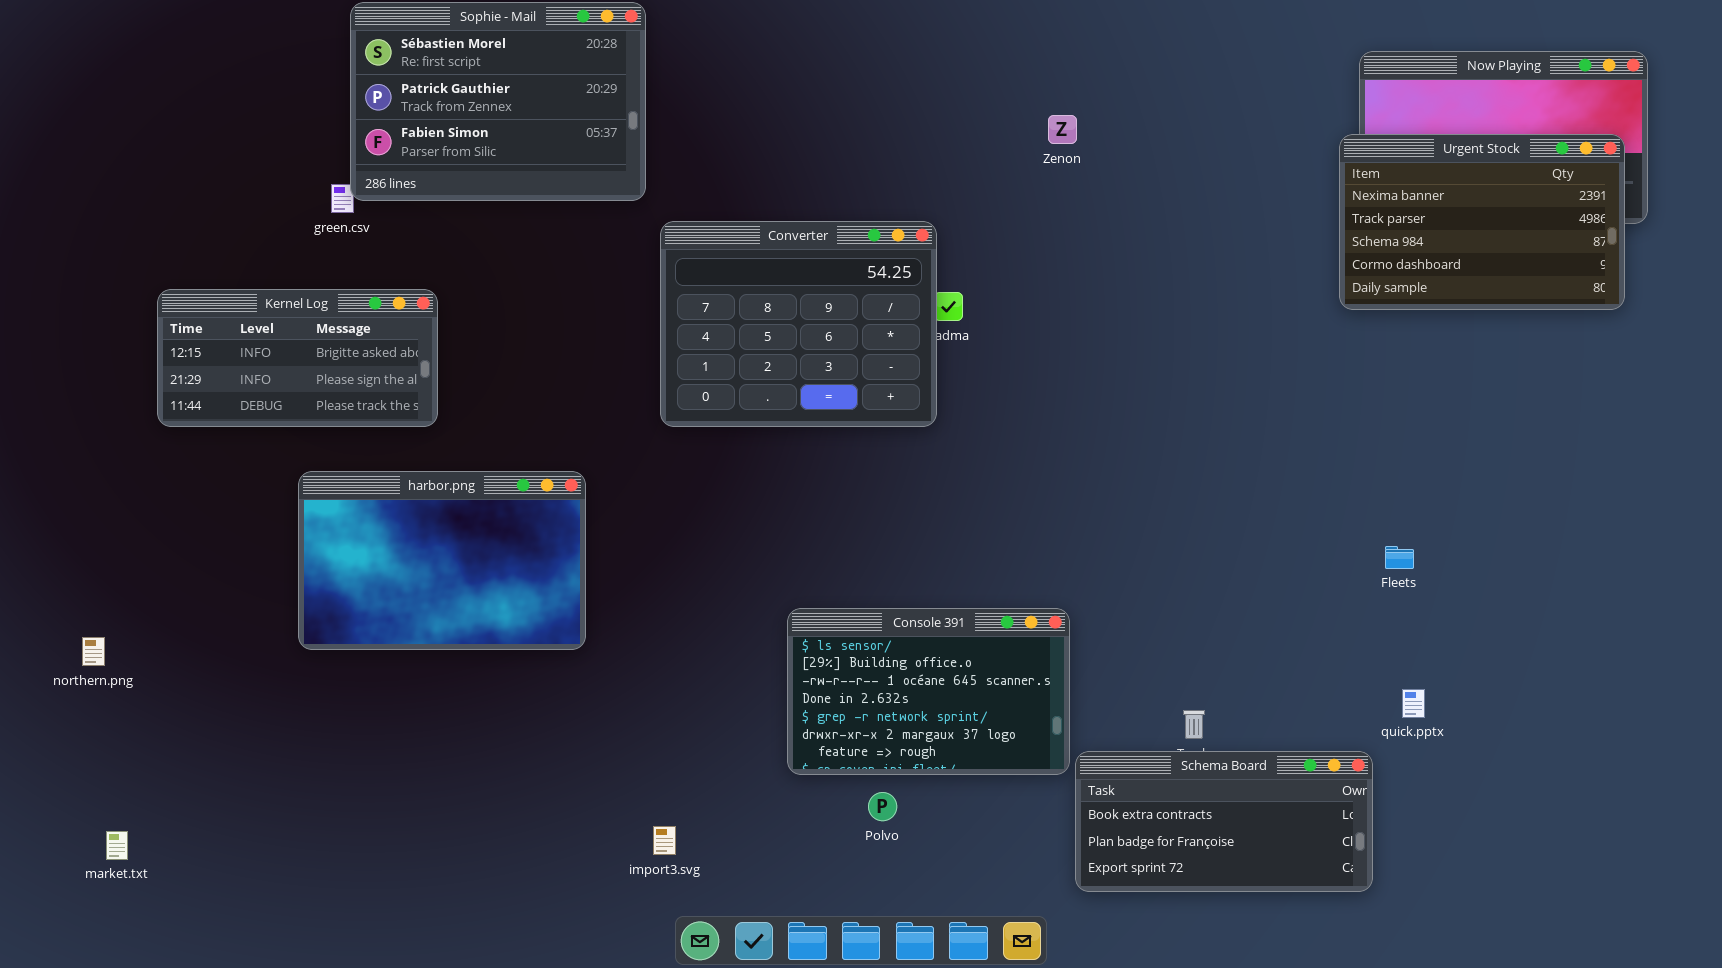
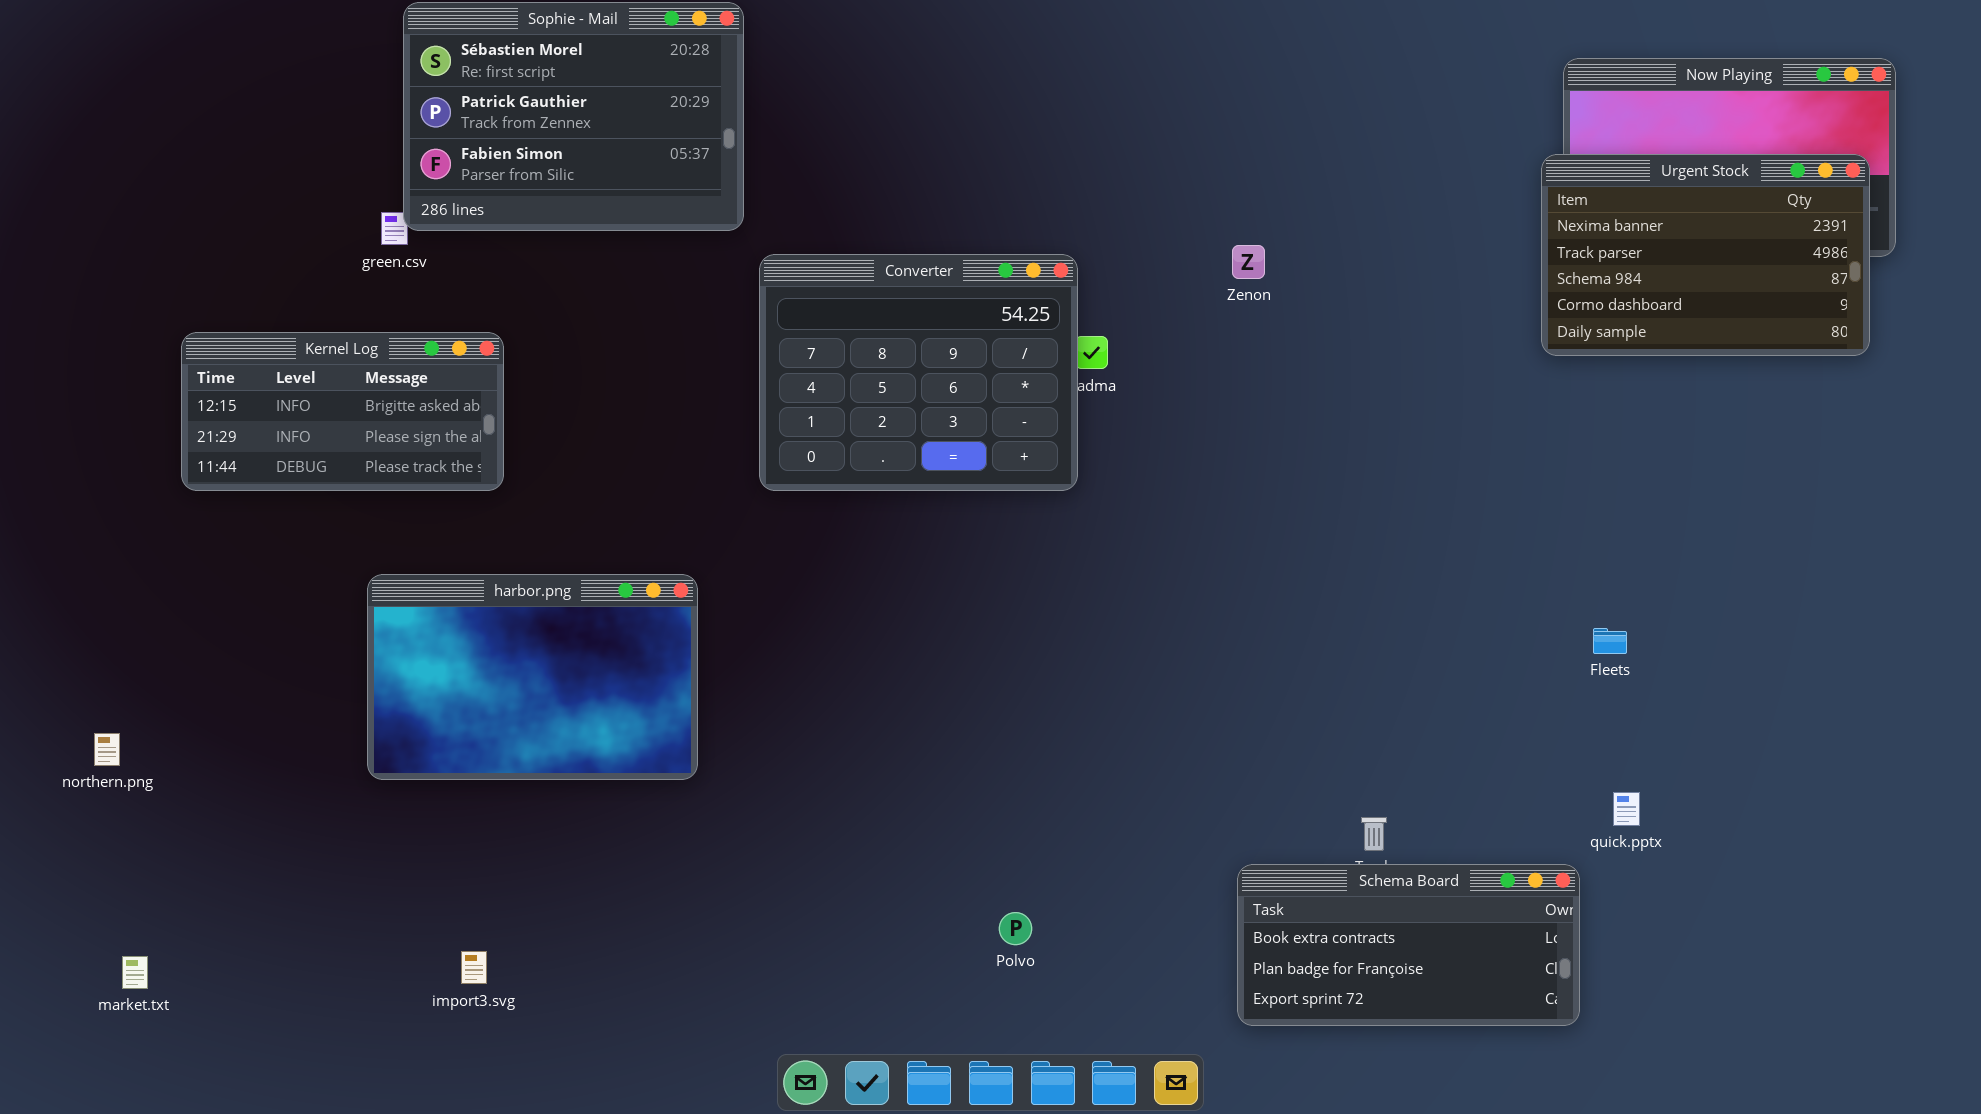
Zenon: [1048,115,1077,144] -> [1232,245,1265,279], moved
harbor.png: [298,471,586,650] -> [367,574,698,780], moved
Console 391: [787,608,1070,775] -> none, closed
import3.svg: [653,826,676,855] -> [461,951,487,984], moved

